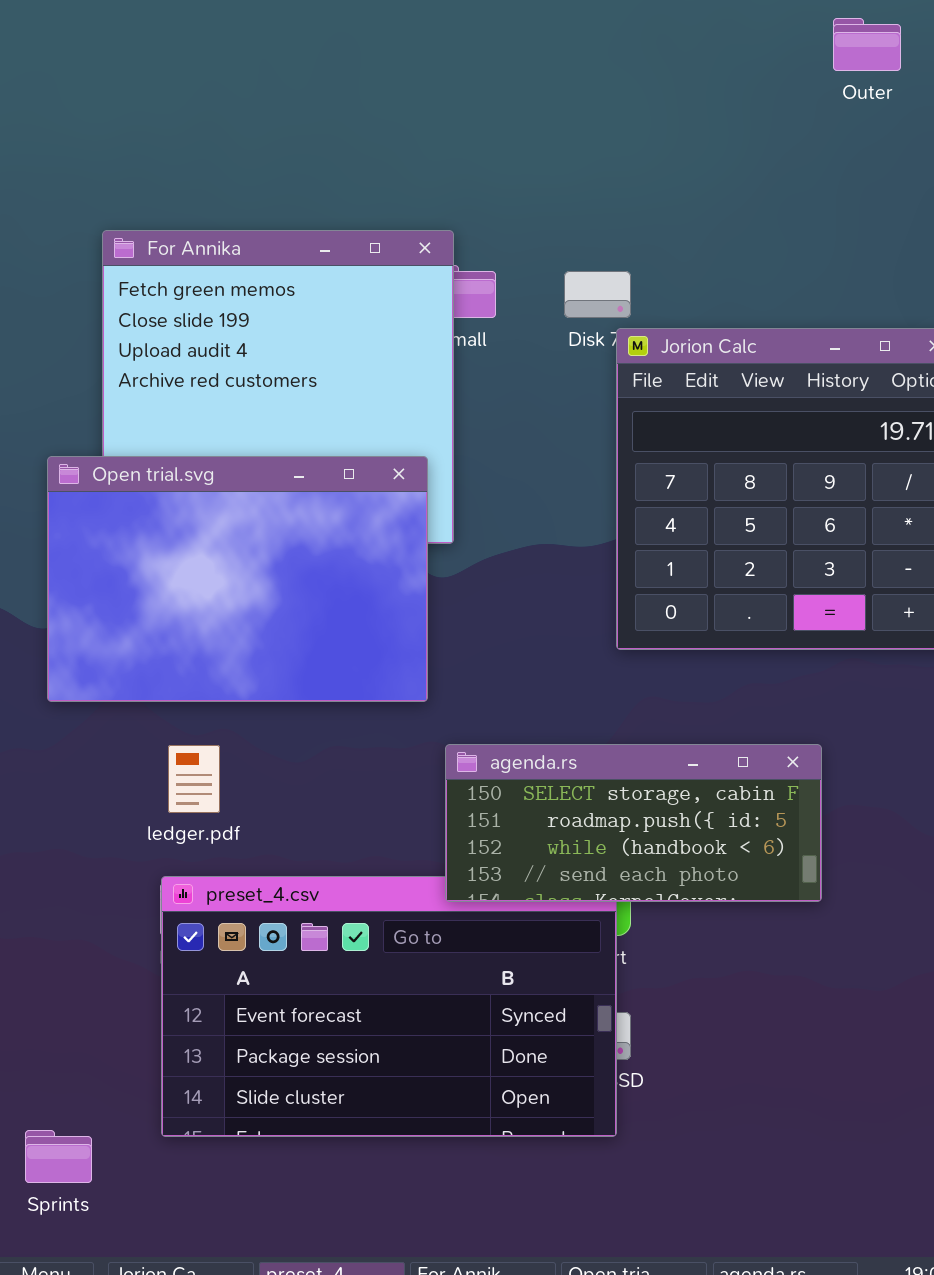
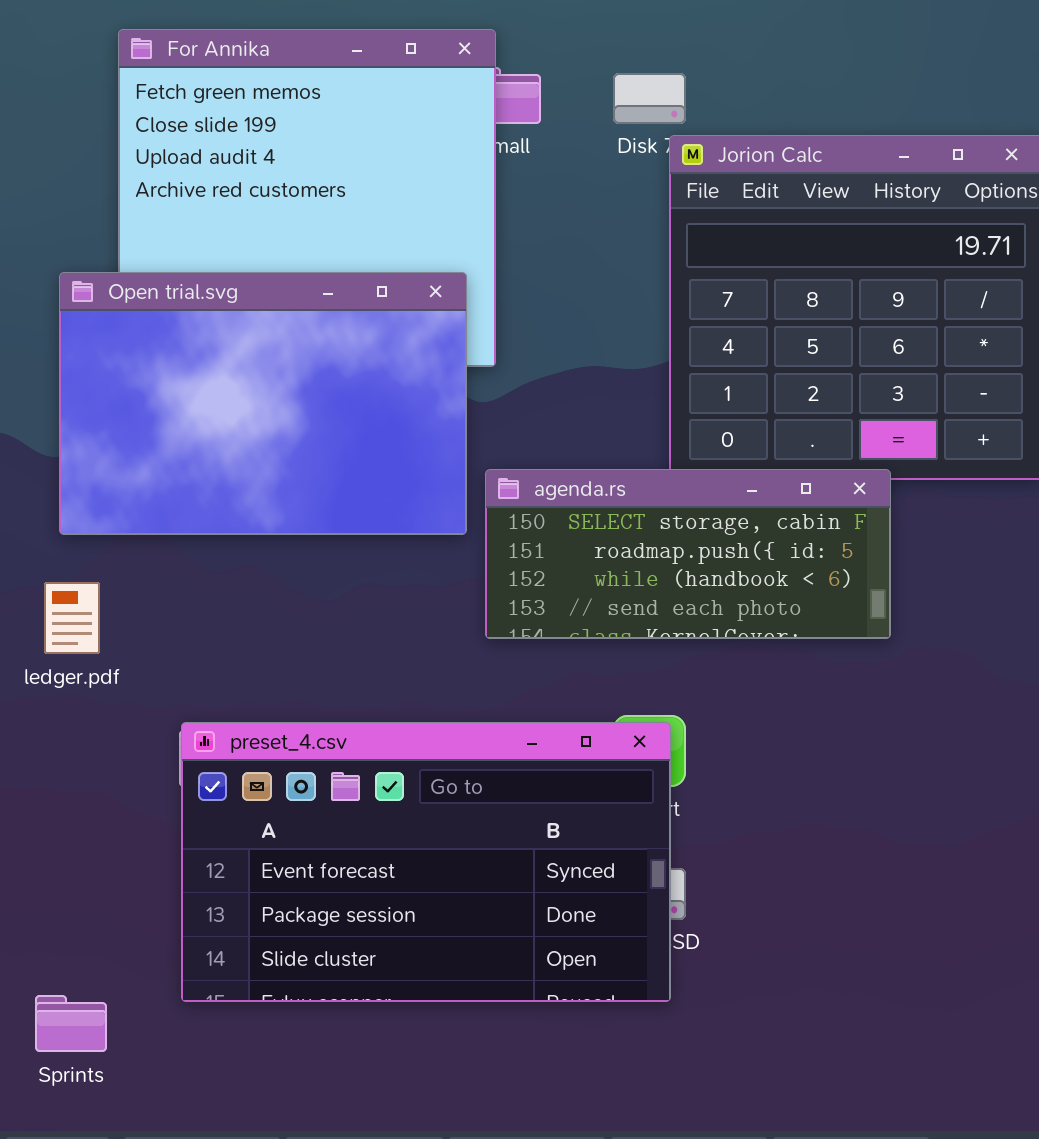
agenda.rs: [445,744,822,902] -> [485,469,891,639], moved
ledger.pdf: [168,745,220,813] -> [44,582,100,654], moved

